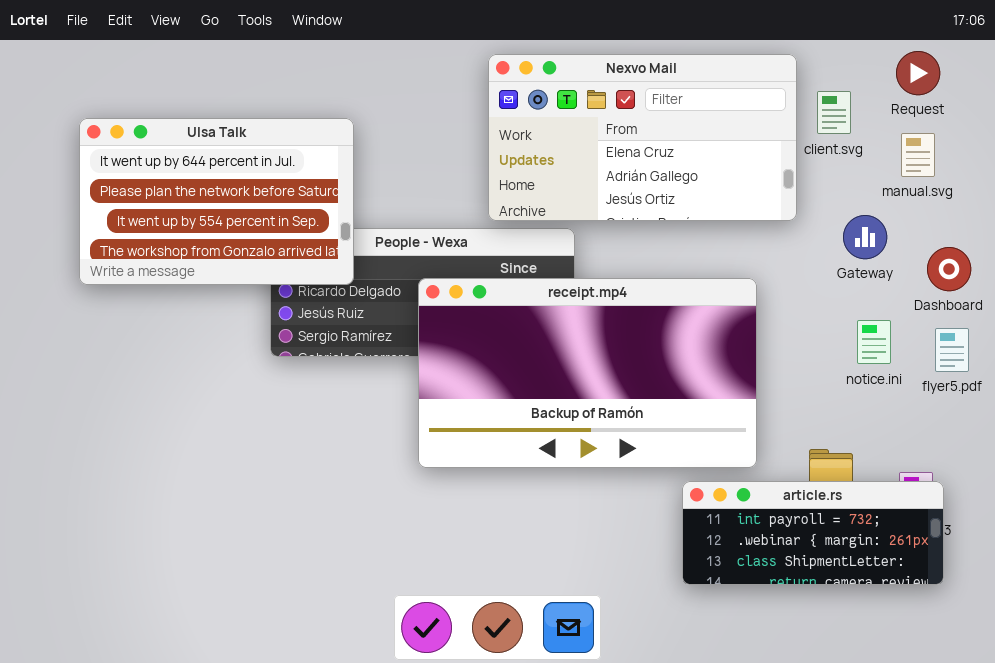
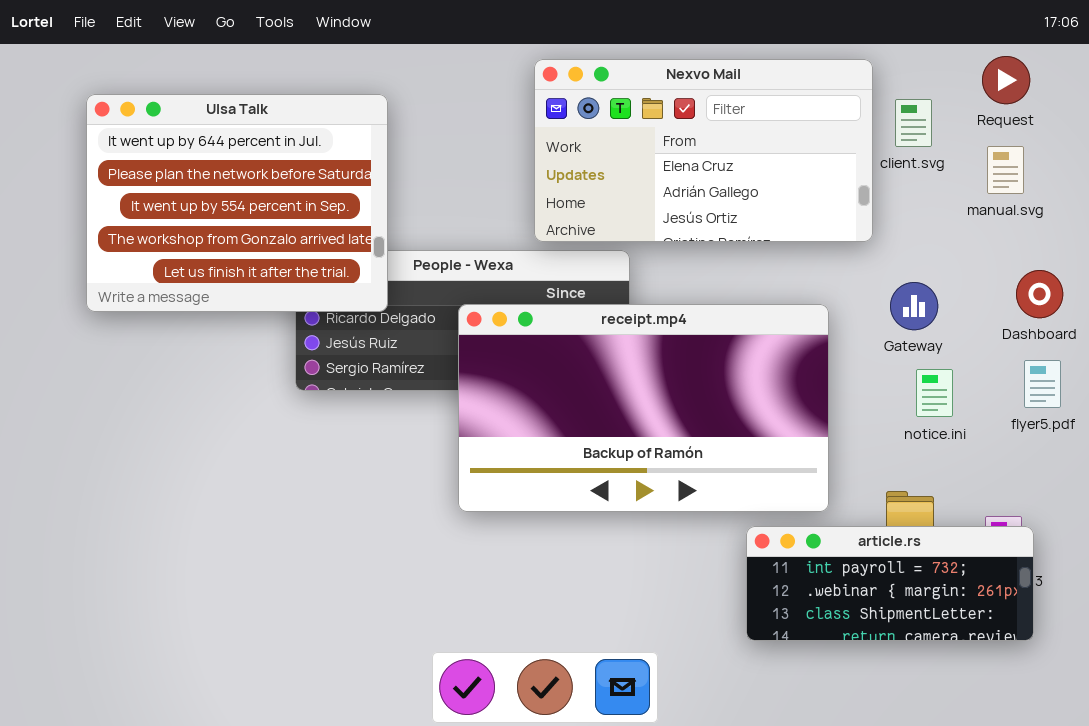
Ulsa Talk: [79,118,354,285] -> [86,94,388,312], resized
Gateway: [843,215,887,259] -> [890,282,938,330], moved
notice.ini: [857,320,891,364] -> [916,369,953,417], moved

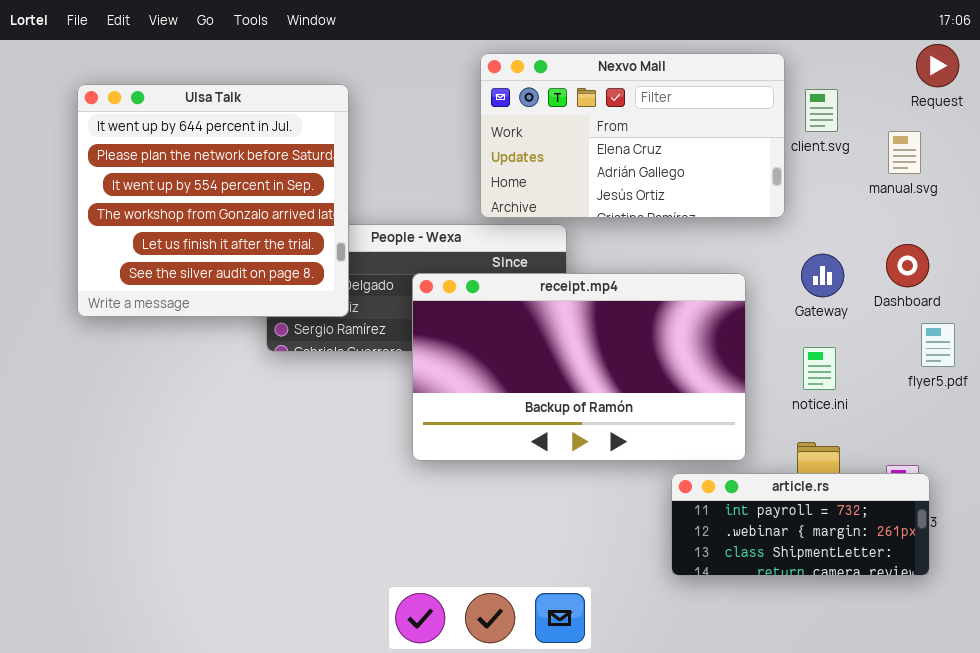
Request: [982,56,1030,104] -> [916,44,959,87], moved
Ulsa Talk: [86,94,388,312] -> [77,84,349,317], resized
Dashboard: [1016,270,1063,318] -> [886,244,929,287], moved
notice.ini: [916,369,953,417] -> [803,347,836,390], moved

